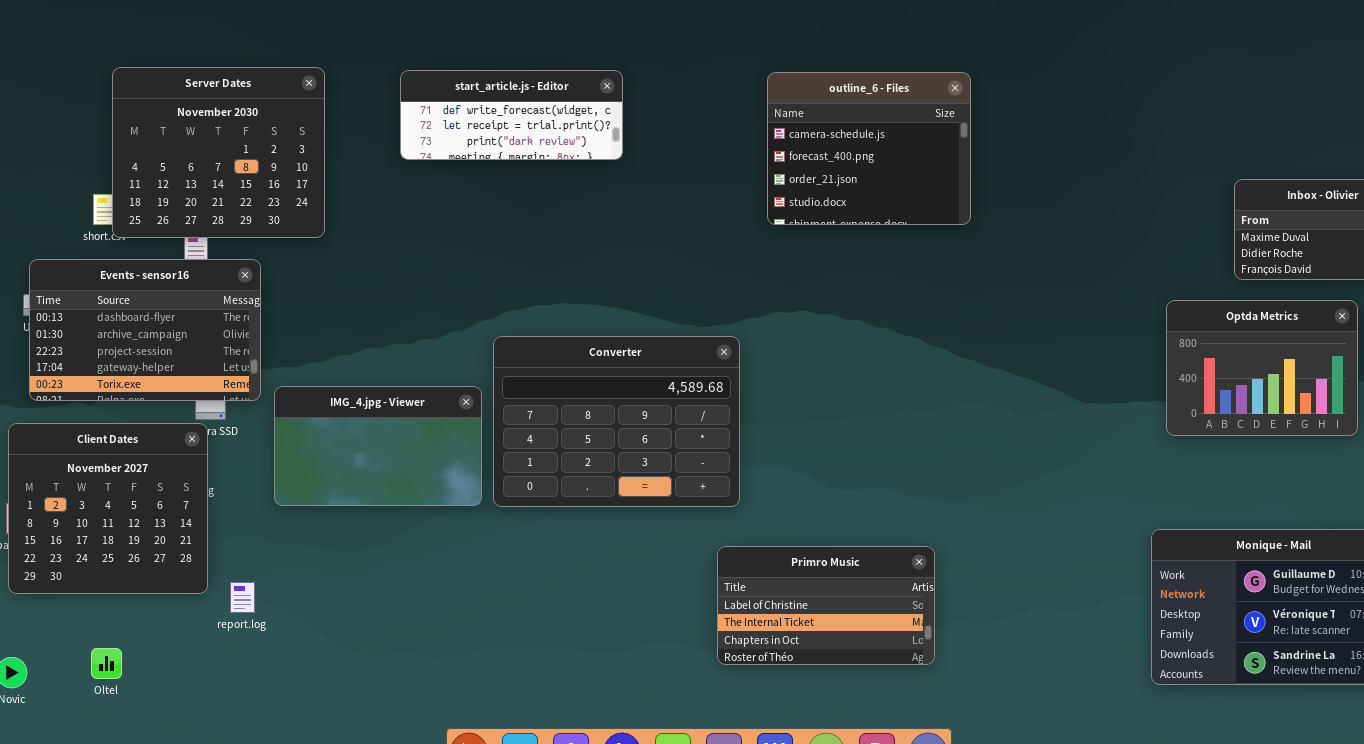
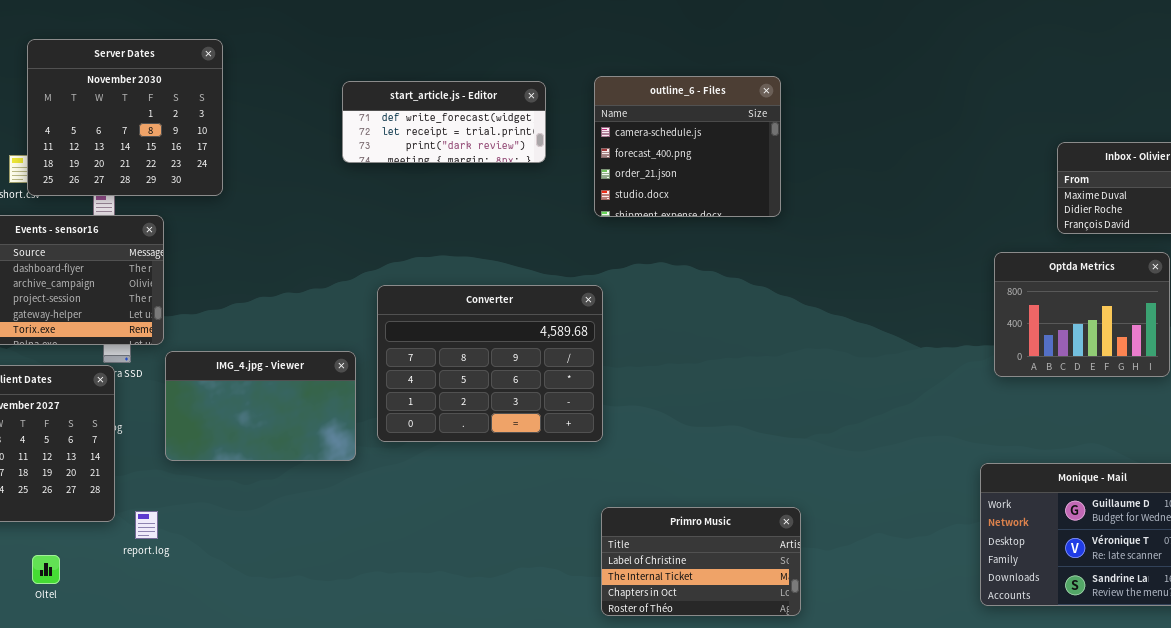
start_article.js - Editor: [400,70,623,160] -> [342,81,546,163], moved
outline_6 - Files: [767,72,971,225] -> [594,76,781,217], moved
IMG_4.jpg - Viewer: [274,386,482,506] -> [165,351,356,461], moved
Primro Music: [717,546,935,665] -> [601,507,801,616], moved
Oltel: [91,648,122,679] -> [32,555,60,584], moved

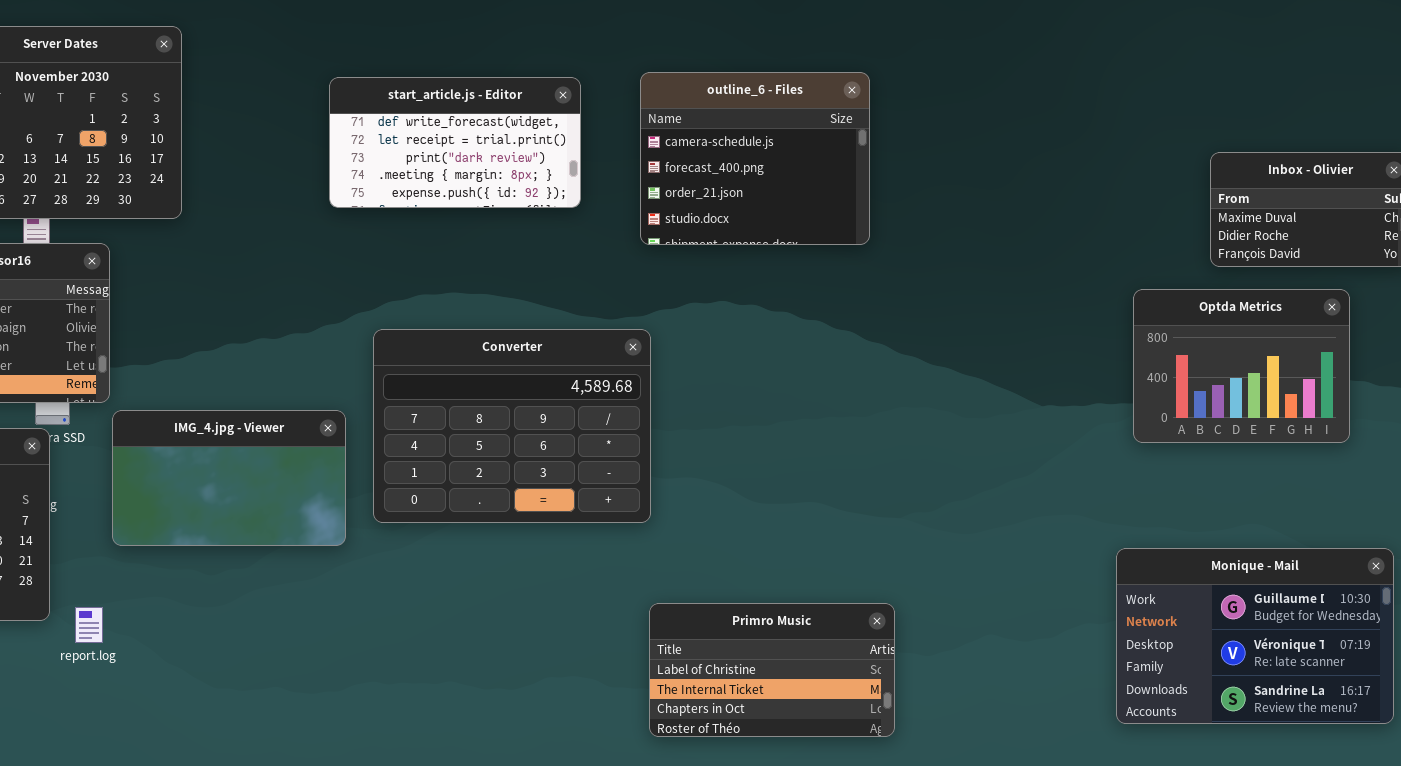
start_article.js - Editor: [342,81,546,163] -> [329,77,581,208], resized

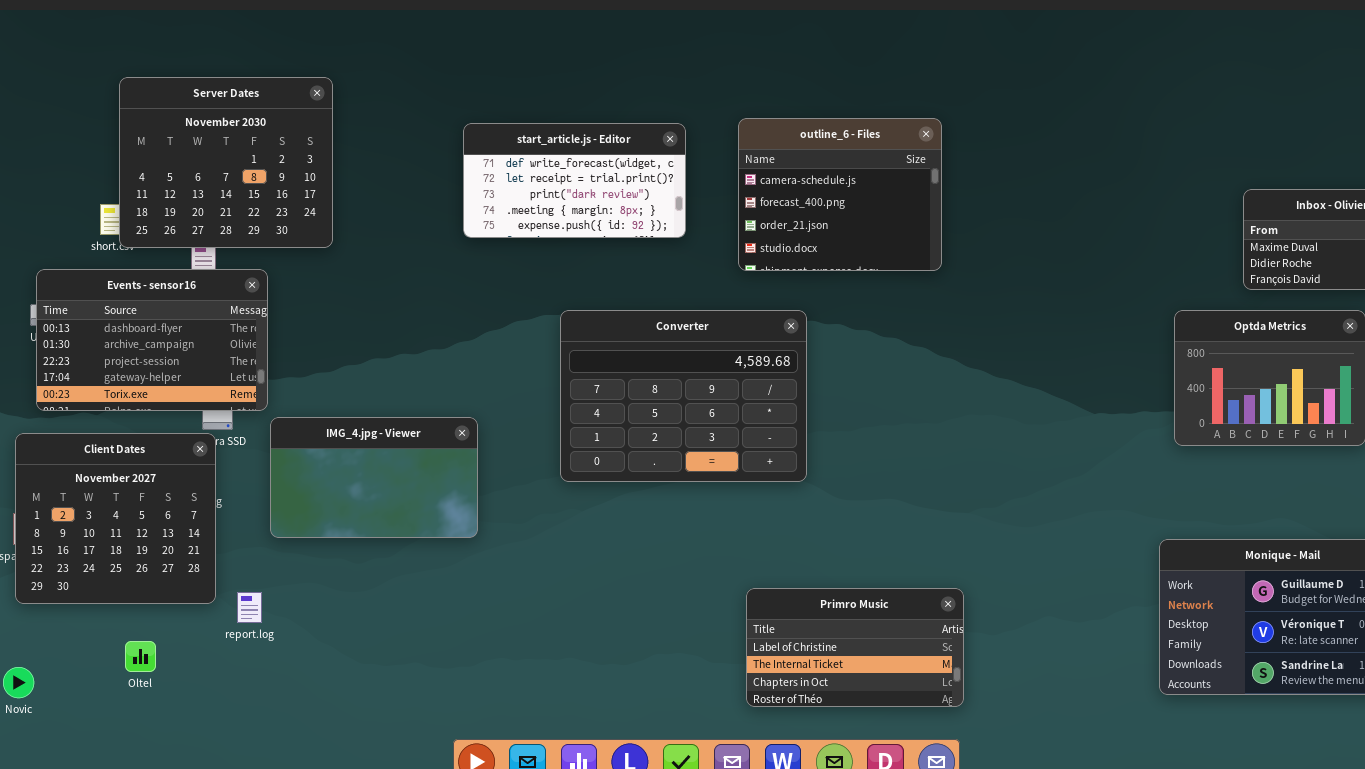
Converter: [373,329,651,523] -> [560,310,807,482], moved

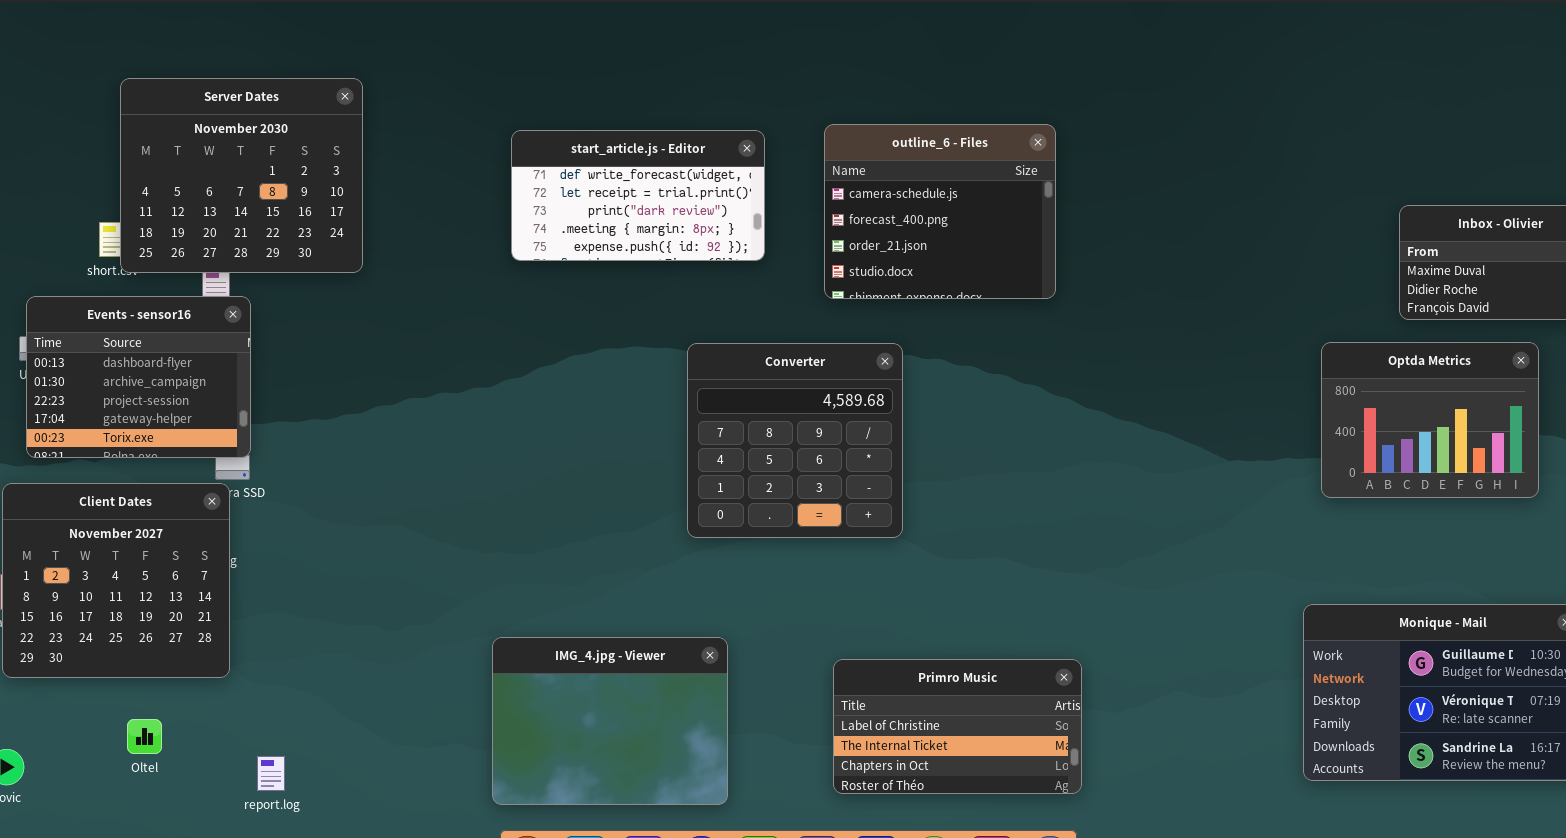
Events - sensor16: [36,269,268,411] -> [26,296,251,458], resized
Converter: [560,310,807,482] -> [687,343,903,538], resized
IMG_4.jpg - Viewer: [270,417,478,538] -> [492,637,728,805], moved, resized
report.log: [237,592,262,623] -> [257,756,285,791], moved

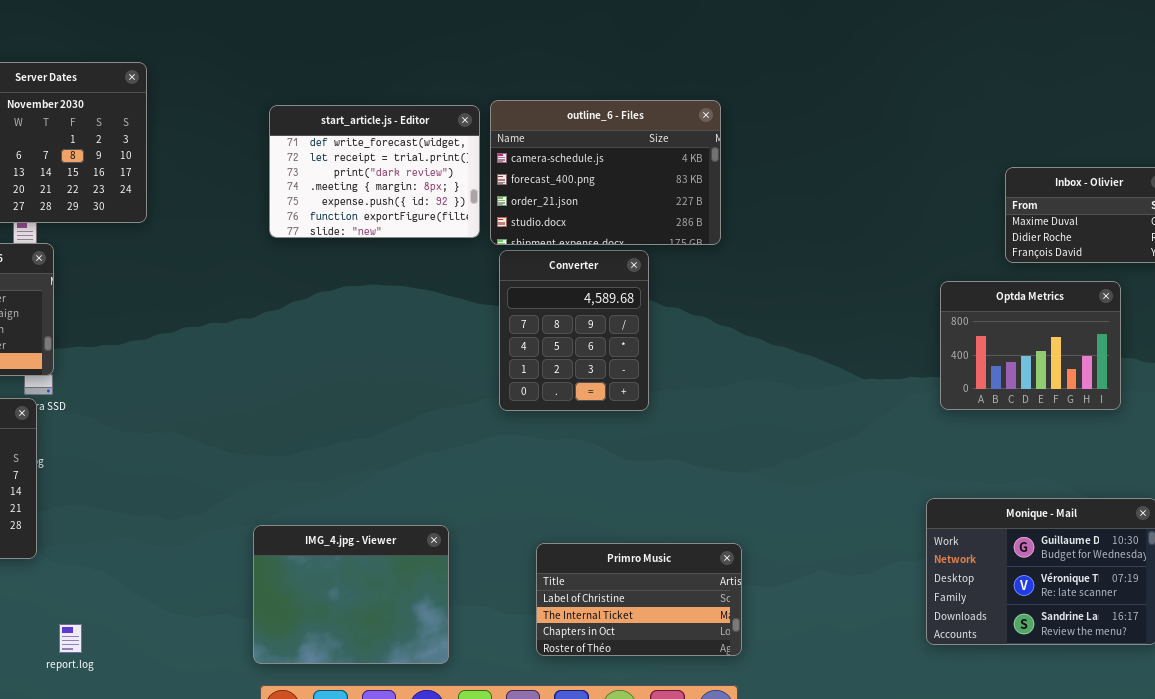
outline_6 - Files: [824,124,1056,299] -> [490,100,721,245], resized
start_article.js - Editor: [511,130,765,261] -> [269,105,480,238], resized
Converter: [687,343,903,538] -> [499,250,649,411], moved, resized

